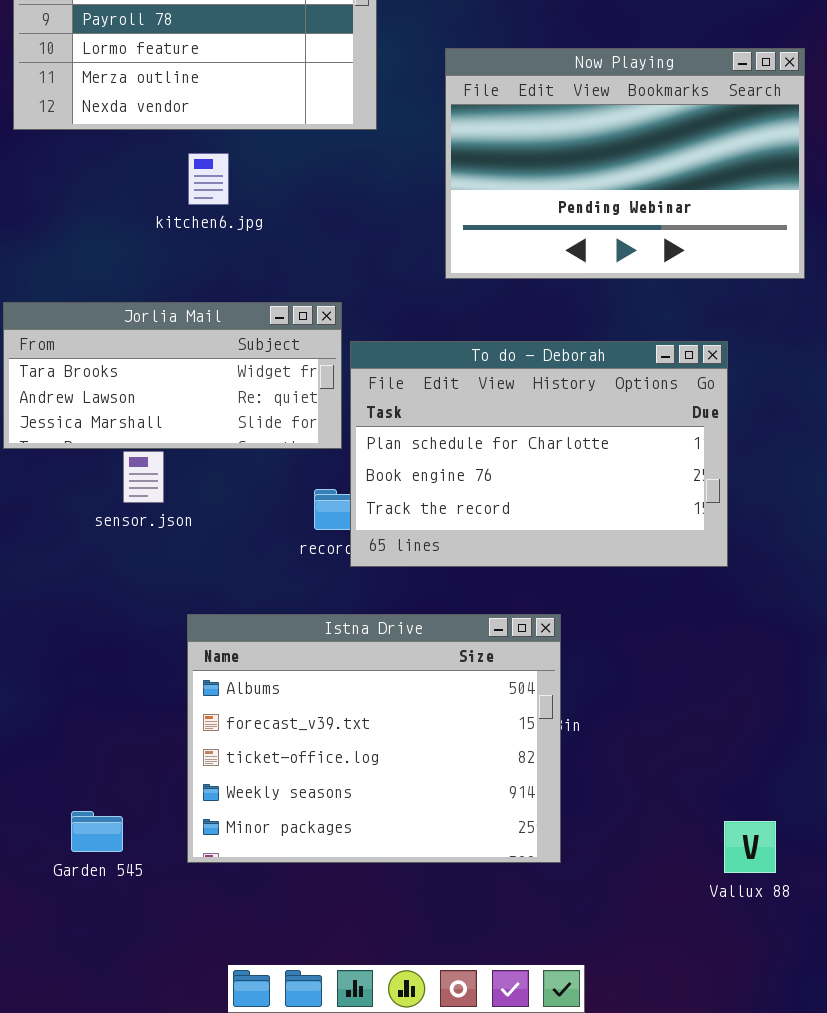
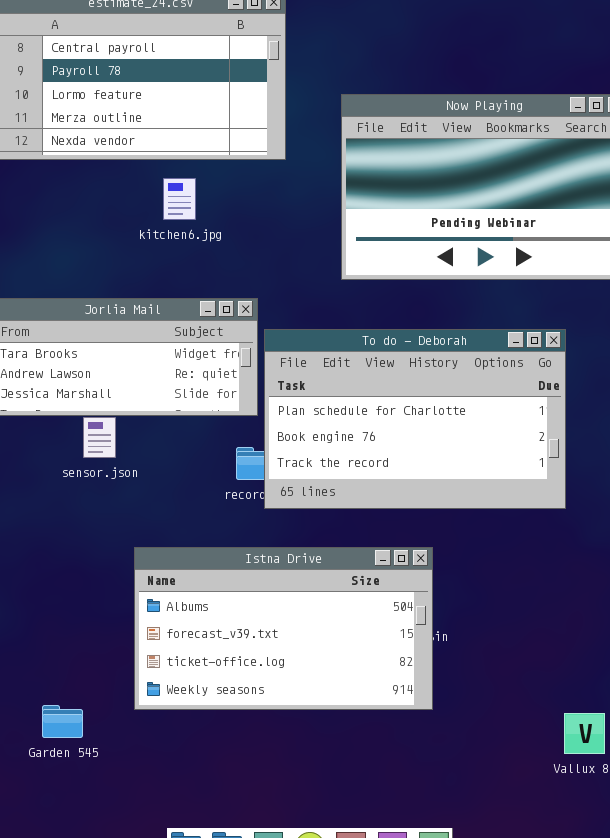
kitchen6.jpg: [188,153,229,205] -> [163,178,196,220], moved
Istna Drive: [187,614,561,863] -> [134,547,433,710], resized

